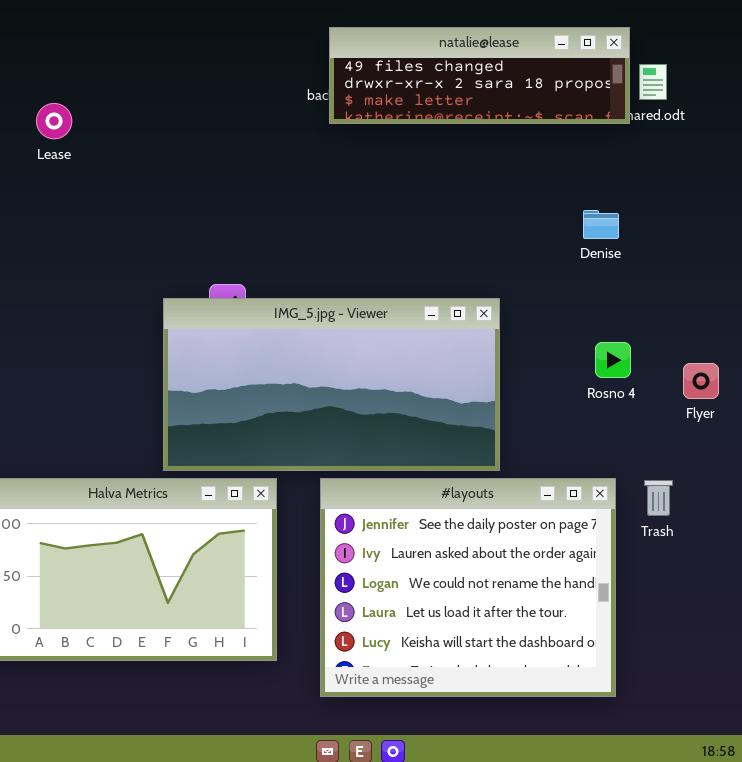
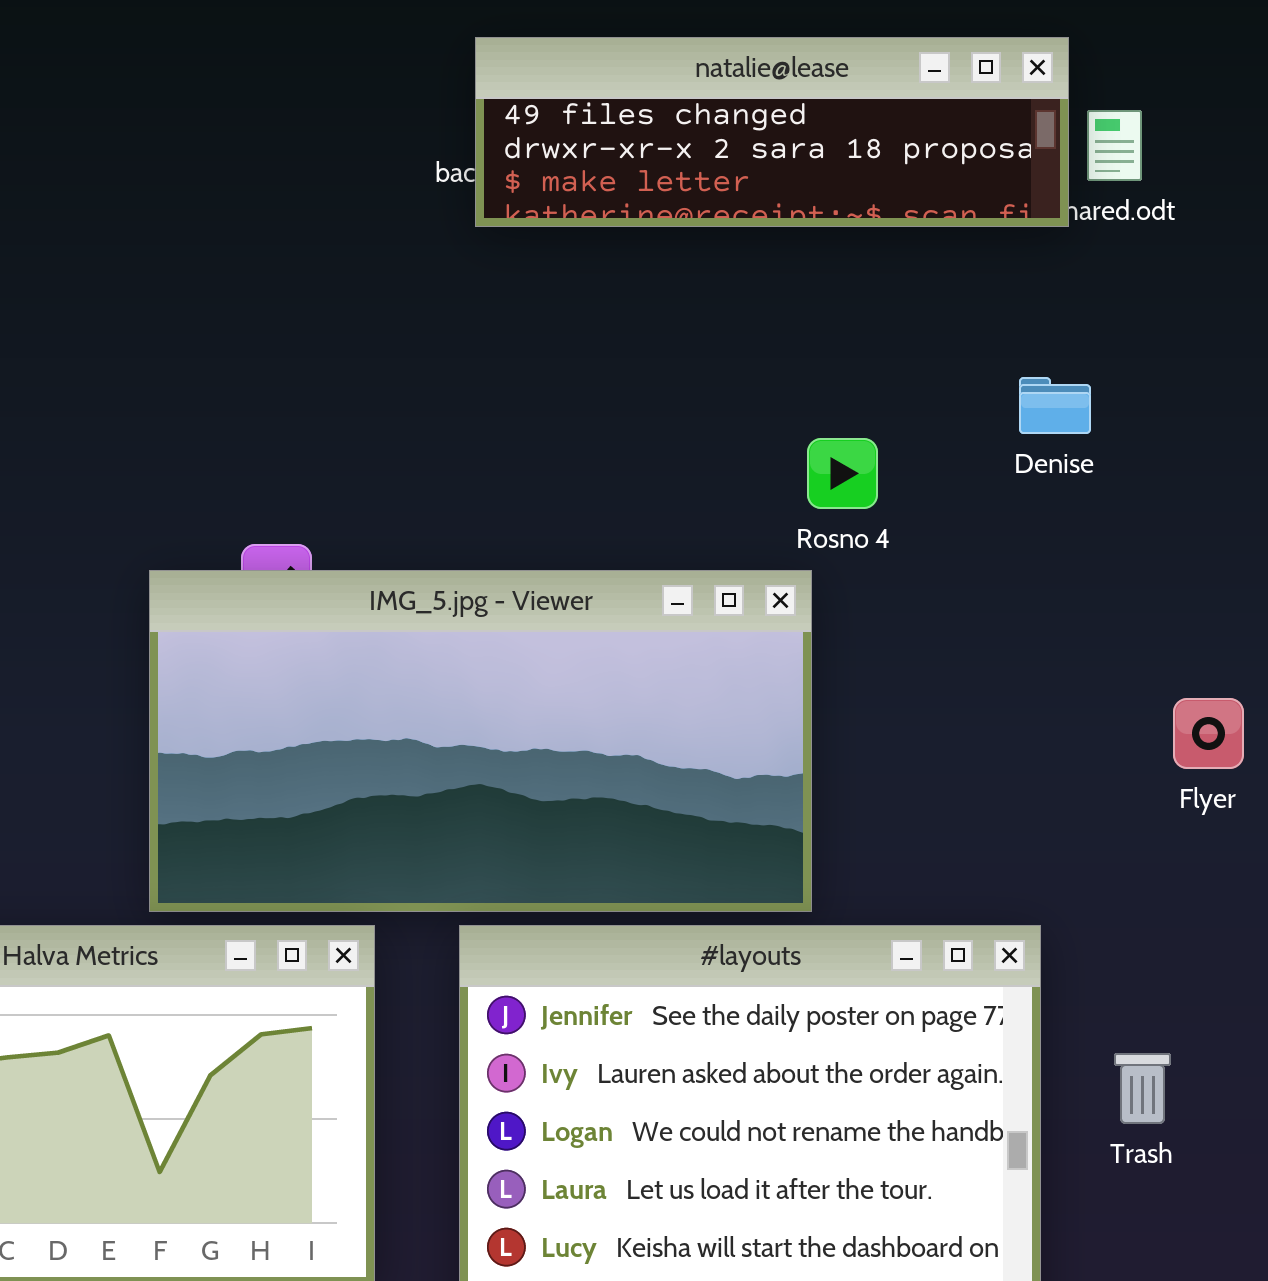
Denise: [583,210,619,239] -> [1019,377,1091,434], moved
Rosno 4: [595,342,631,378] -> [807,438,878,509], moved
Trash: [644,480,673,516] -> [1114,1053,1171,1124], moved

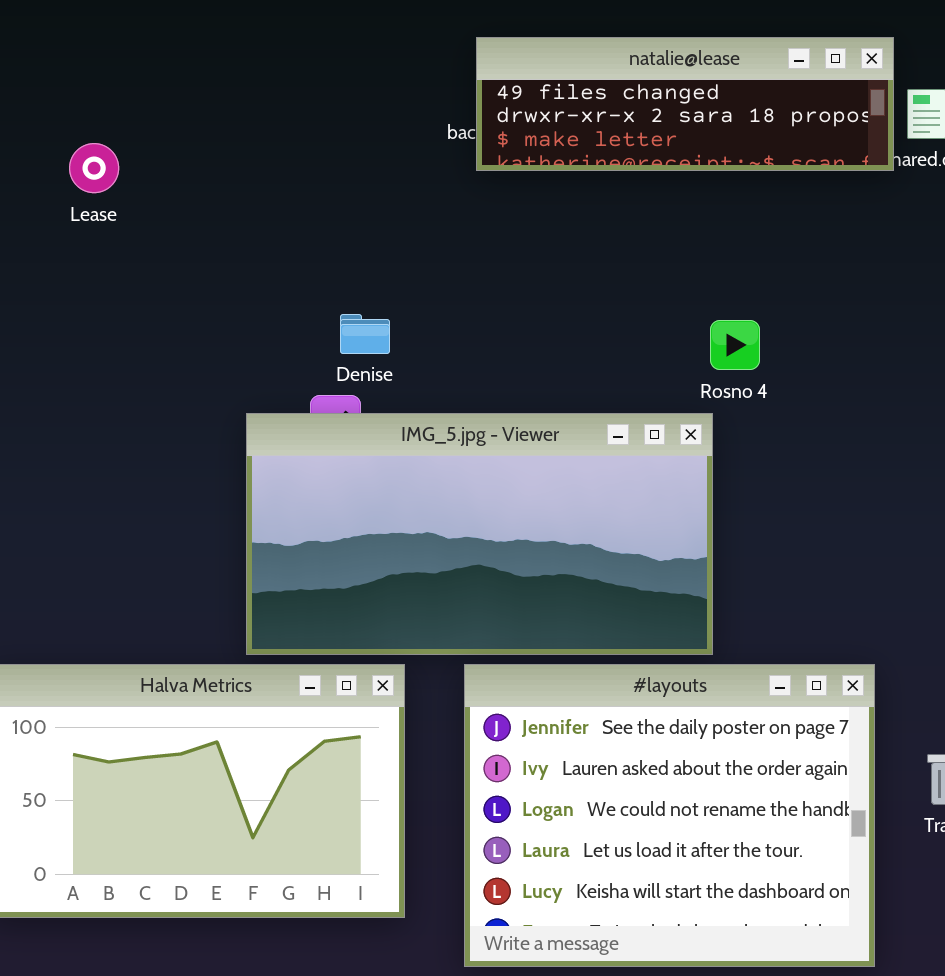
Denise: [1019,377,1091,434] -> [340,314,390,354], moved

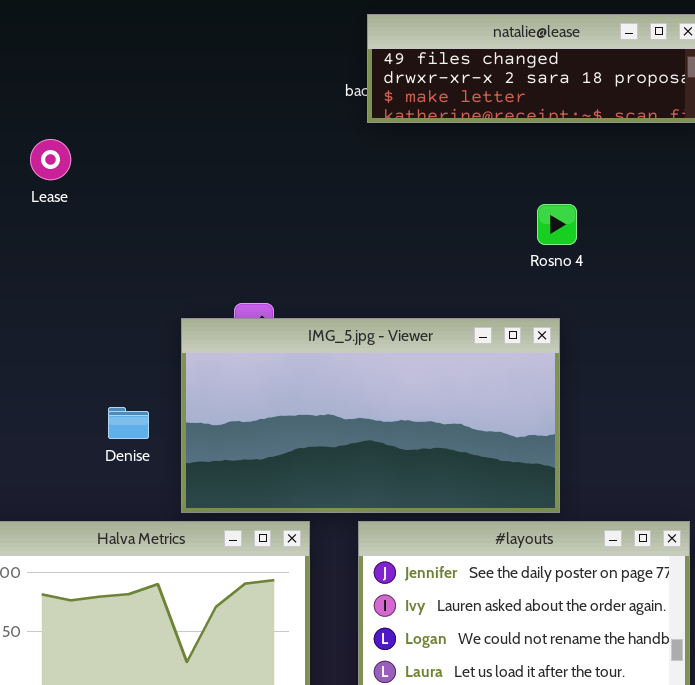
Lease: [69,143,119,193] -> [30,139,71,180], moved
Denise: [340,314,390,354] -> [108,407,149,439], moved
Rosno 4: [710,320,760,370] -> [537,204,577,245], moved

